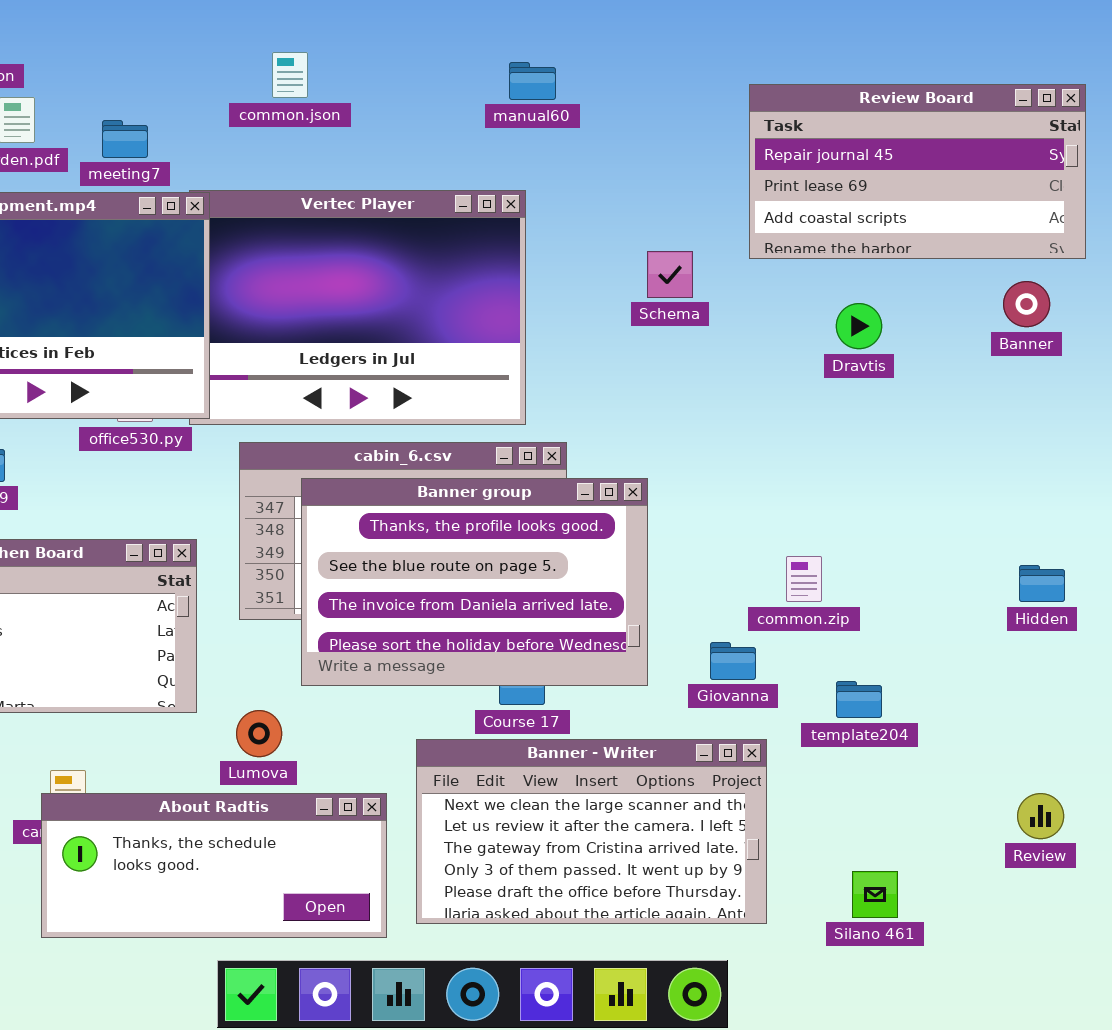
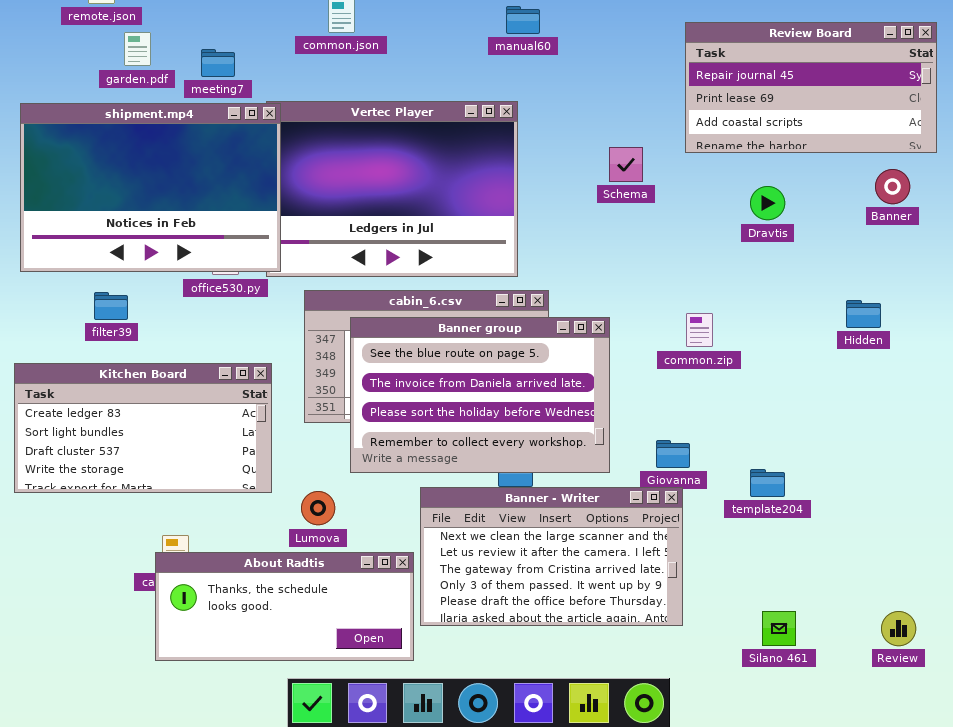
Banner group: [301,478,648,686] -> [350,317,610,473], scrolled down 1 row
common.zip: [786,556,822,602] -> [686,313,713,347], moved
Hidden: [1019,565,1065,602] -> [846,300,881,328], moved
Banner - Writer: [416,739,767,924] -> [420,487,683,626], moved
Review: [1017,793,1064,839] -> [881,611,916,646], moved

